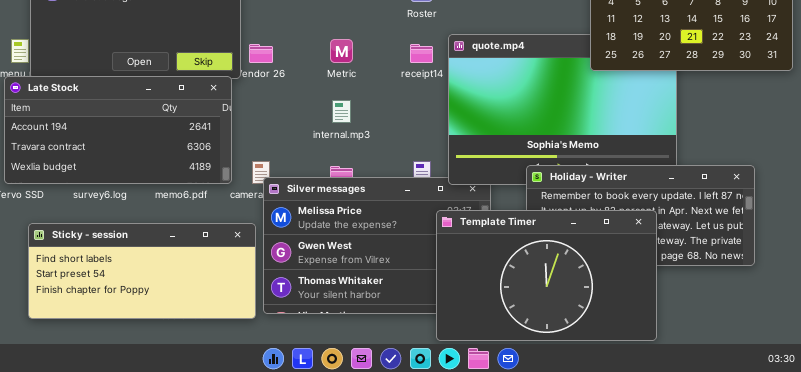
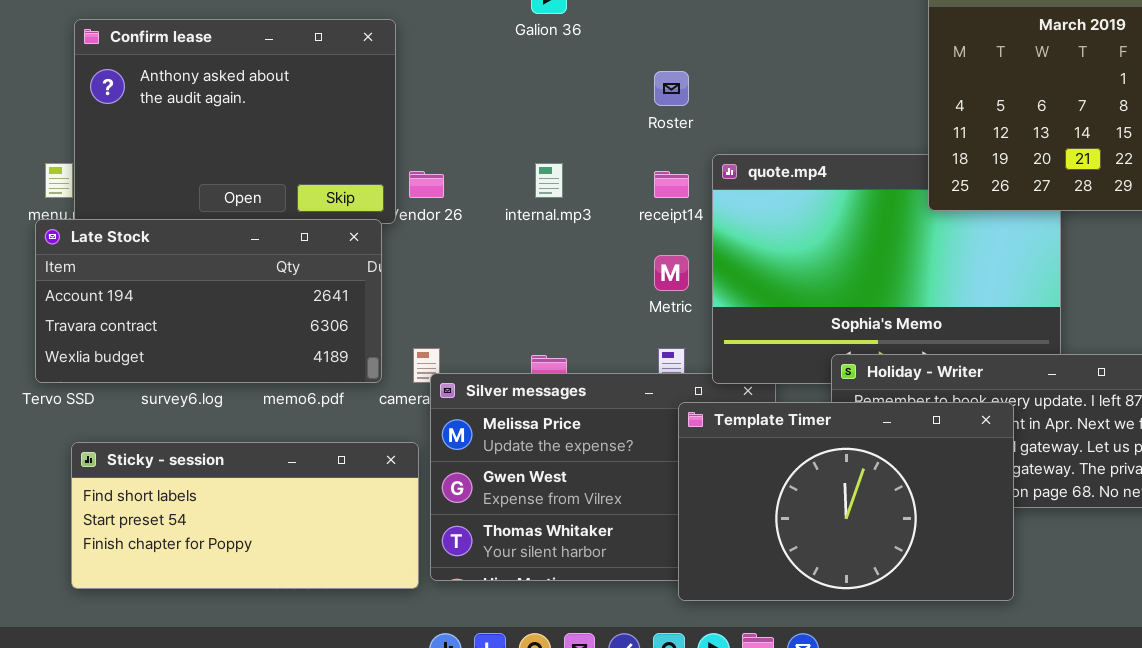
Metric: [330,39,353,63] -> [654,255,689,291], moved
internal.mp3: [332,100,351,123] -> [535,163,563,198], moved
Template Timer: [436,210,657,341] -> [678,402,1014,601], moved

